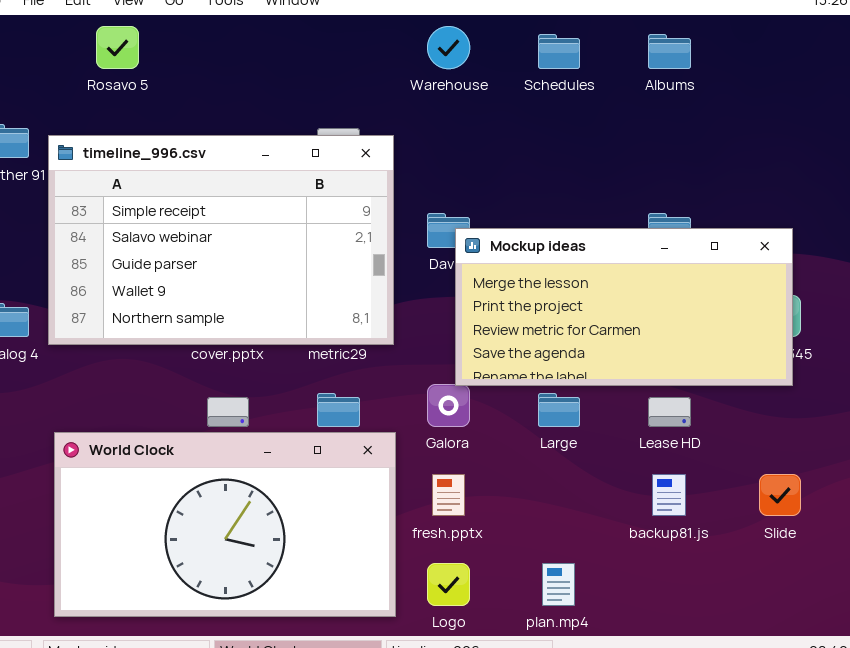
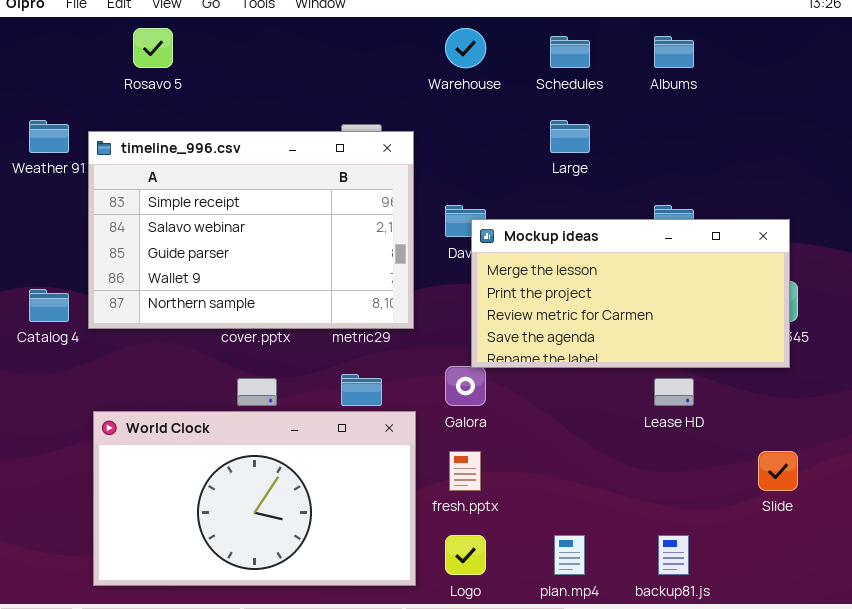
Large: [538,393,580,427] -> [550,120,590,153], moved
backup81.js: [652,474,686,516] -> [658,535,689,575], moved

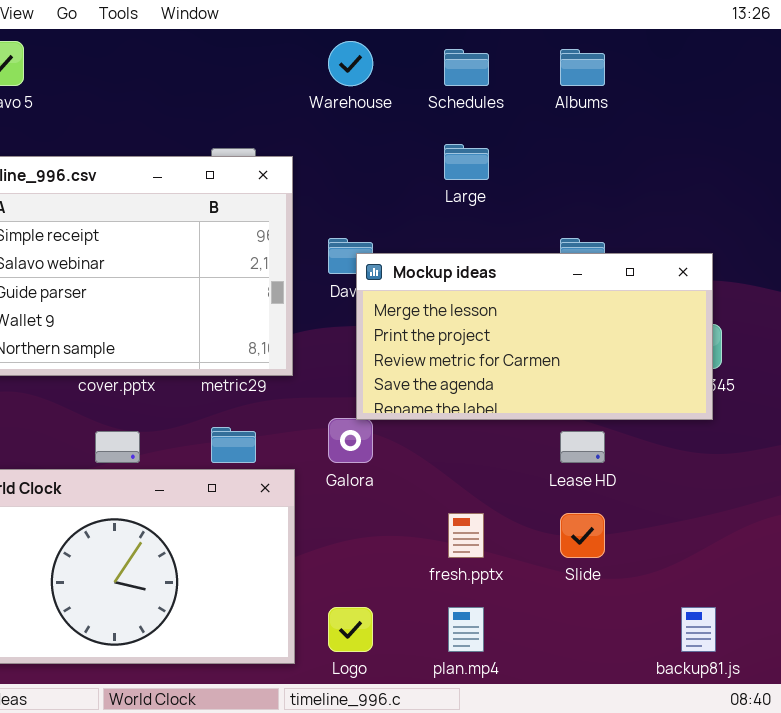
fresh.pptx: [449,451,481,491] -> [448,513,484,558], moved
Slide: [758,451,798,491] -> [560,513,605,558], moved
backup81.js: [658,535,689,575] -> [681,607,716,652], moved

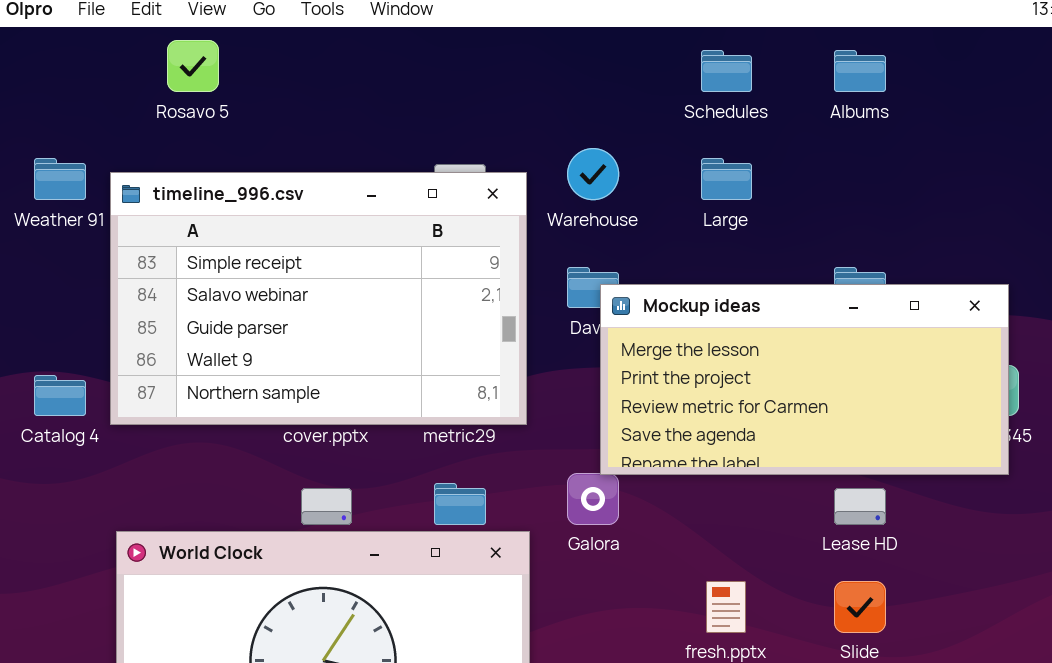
Warehouse: [328,41,373,86] -> [567,148,619,200], moved

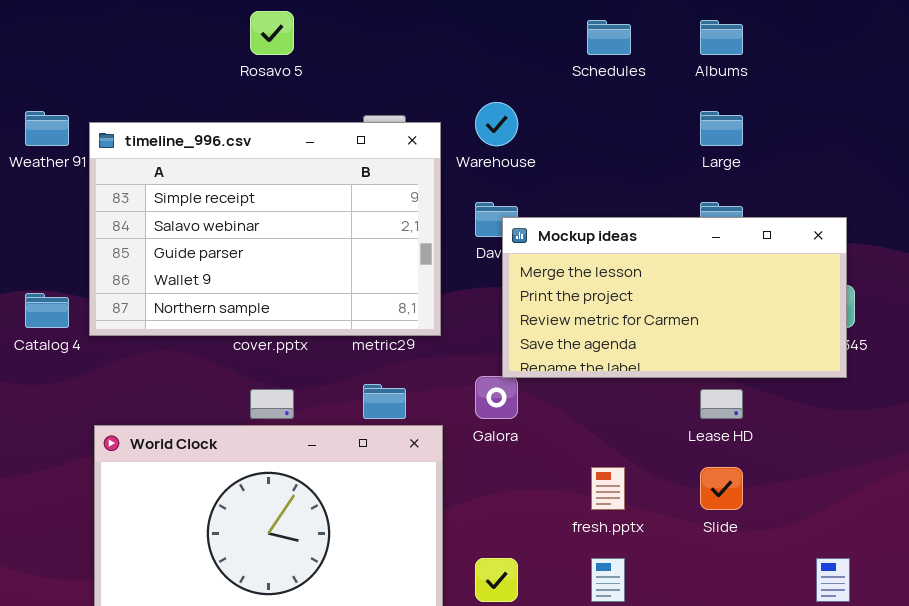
Rosavo 5: [167,40,219,92] -> [250,11,294,55], moved
Large: [701,158,752,200] -> [700,111,743,146], moved

